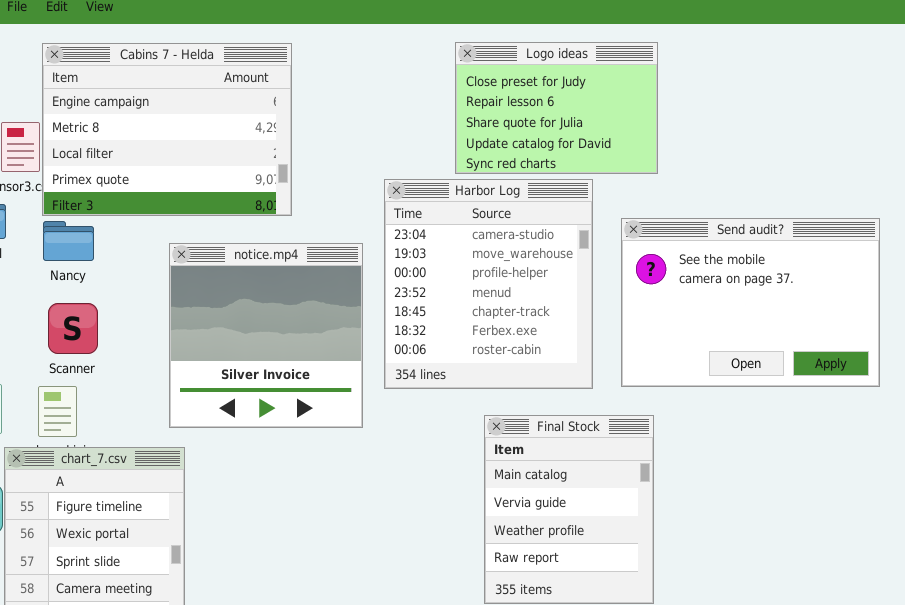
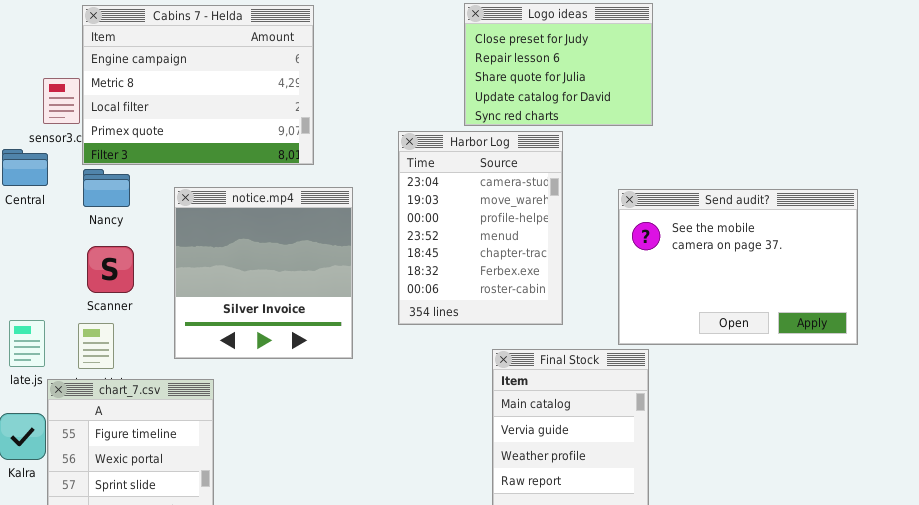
Harbor Log: [384,179,593,389] -> [398,131,563,325], resized
Send audit?: [621,218,880,387] -> [618,189,858,345], moved
notice.mp4: [169,243,363,428] -> [174,187,353,359], moved

